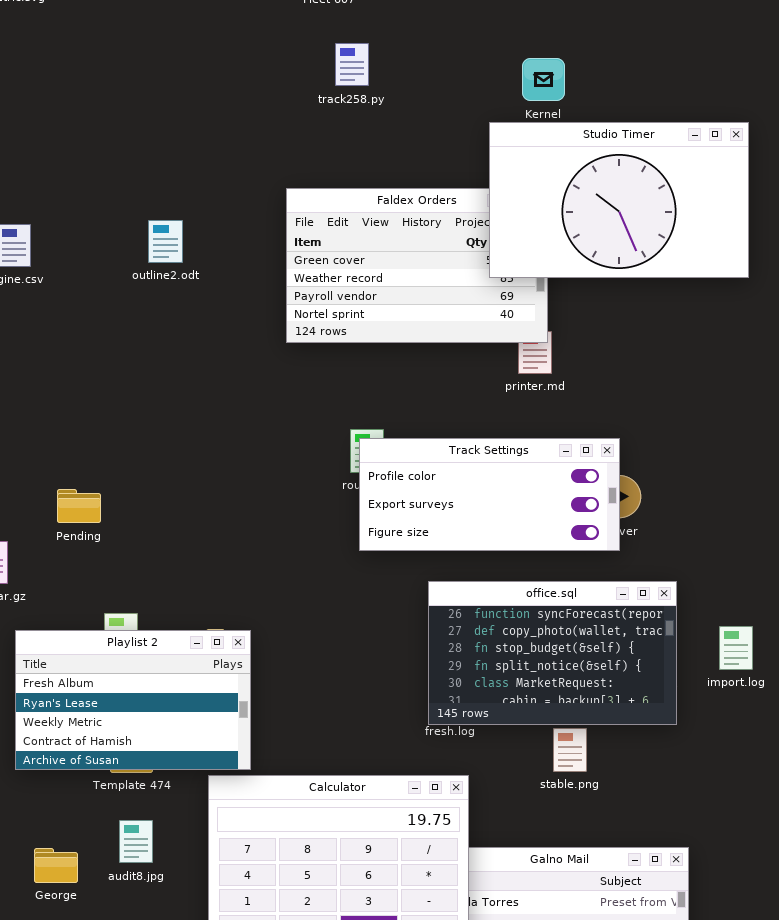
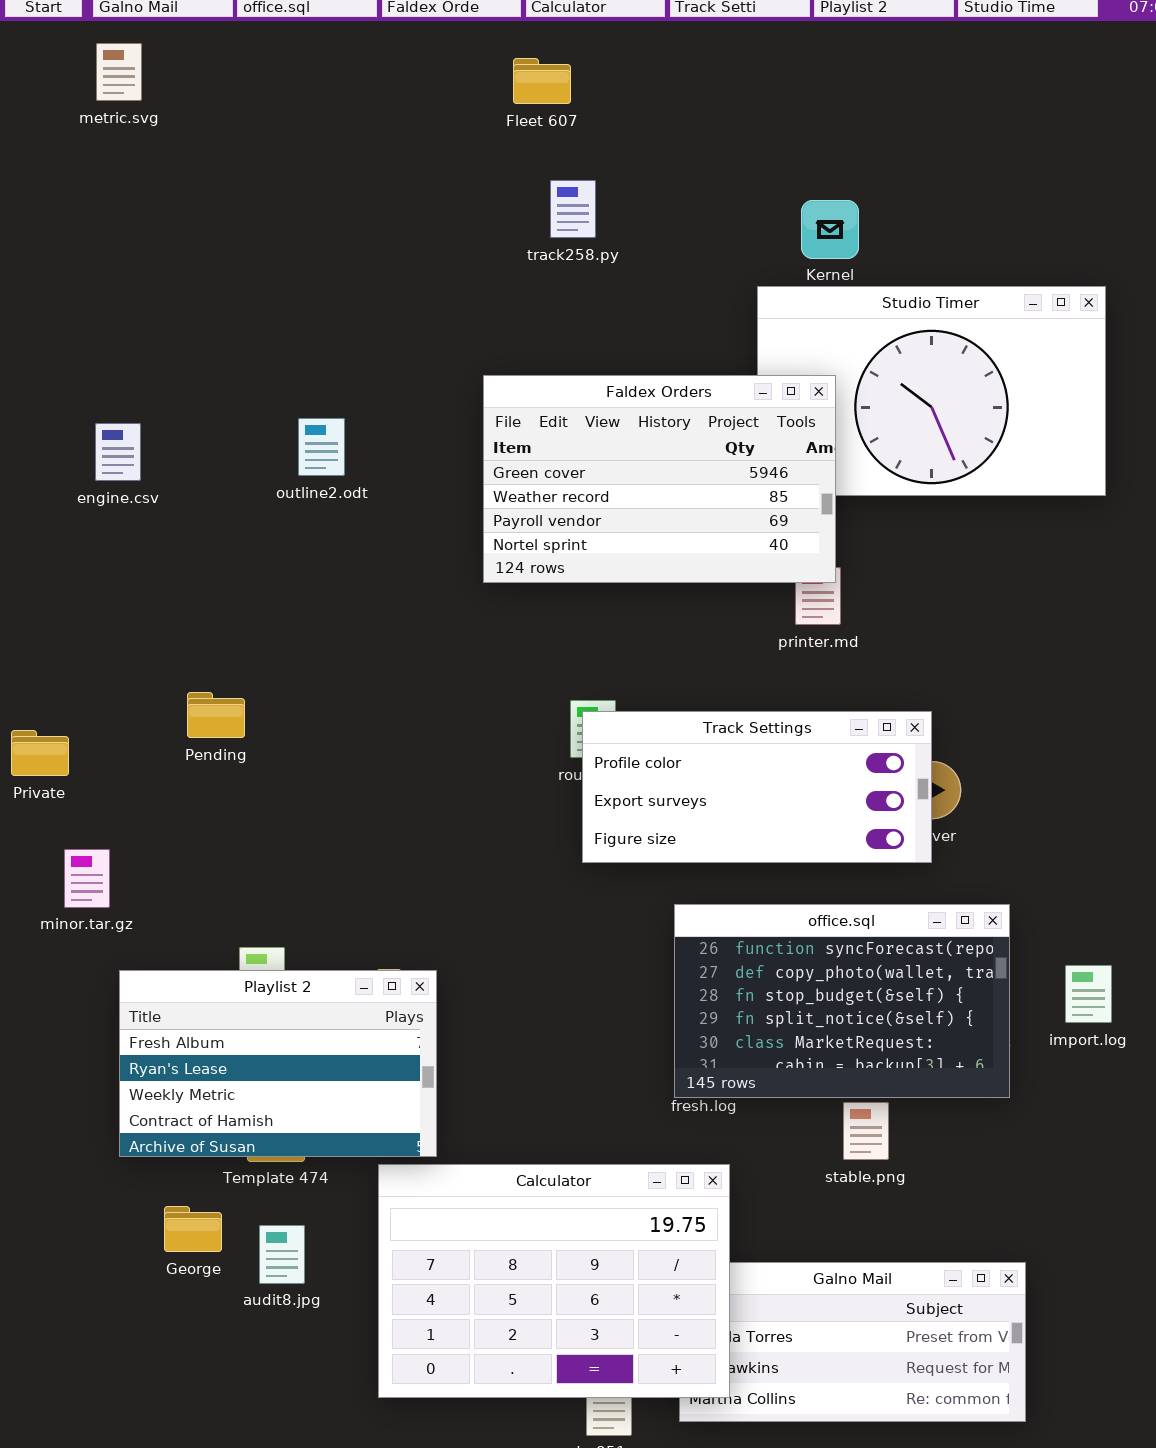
Faldex Orders: [286,188,548,343] -> [483,375,836,583], raised
Pending: [57,489,101,523] -> [187,692,245,738], moved
George: [34,848,78,883] -> [164,1206,222,1252], moved

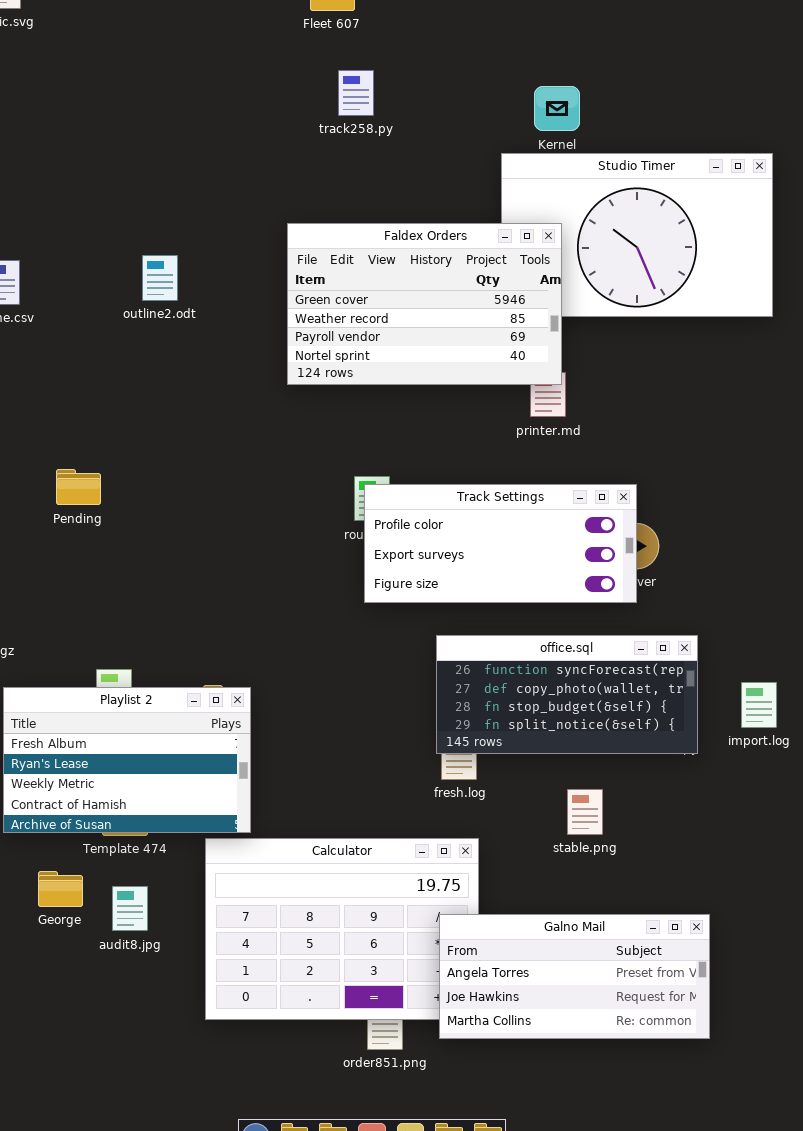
office.sql: [674,904,1010,1098] -> [436,635,698,754], resized
Galno Mail: [679,1262,1026,1422] -> [439,914,710,1039], raised

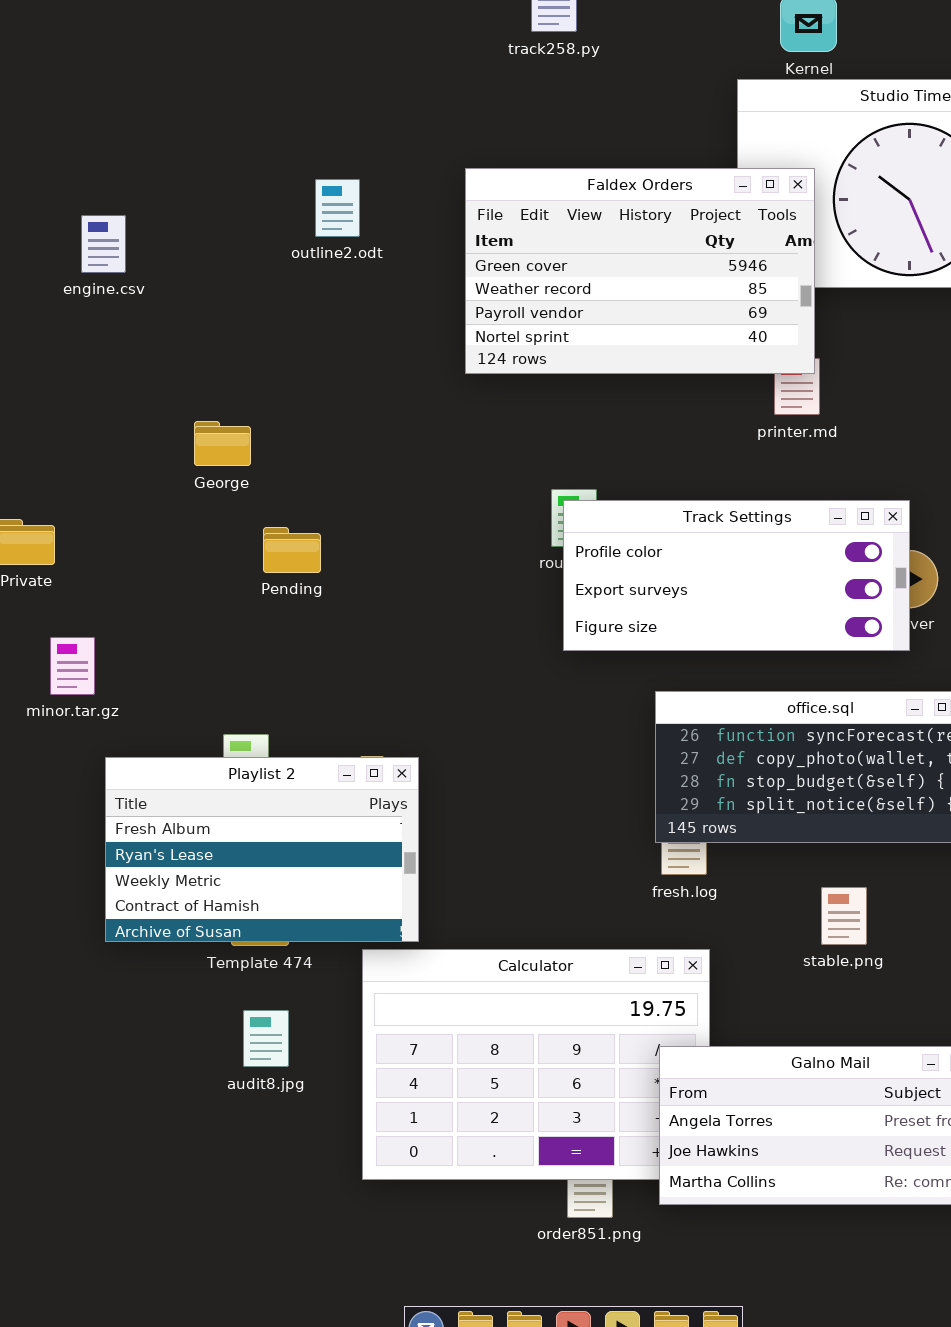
outline2.odt: [142,255,178,301] -> [315,179,360,237], moved
Pending: [56,469,101,505] -> [263,527,321,573], moved
George: [38,871,83,907] -> [194,421,251,466], moved

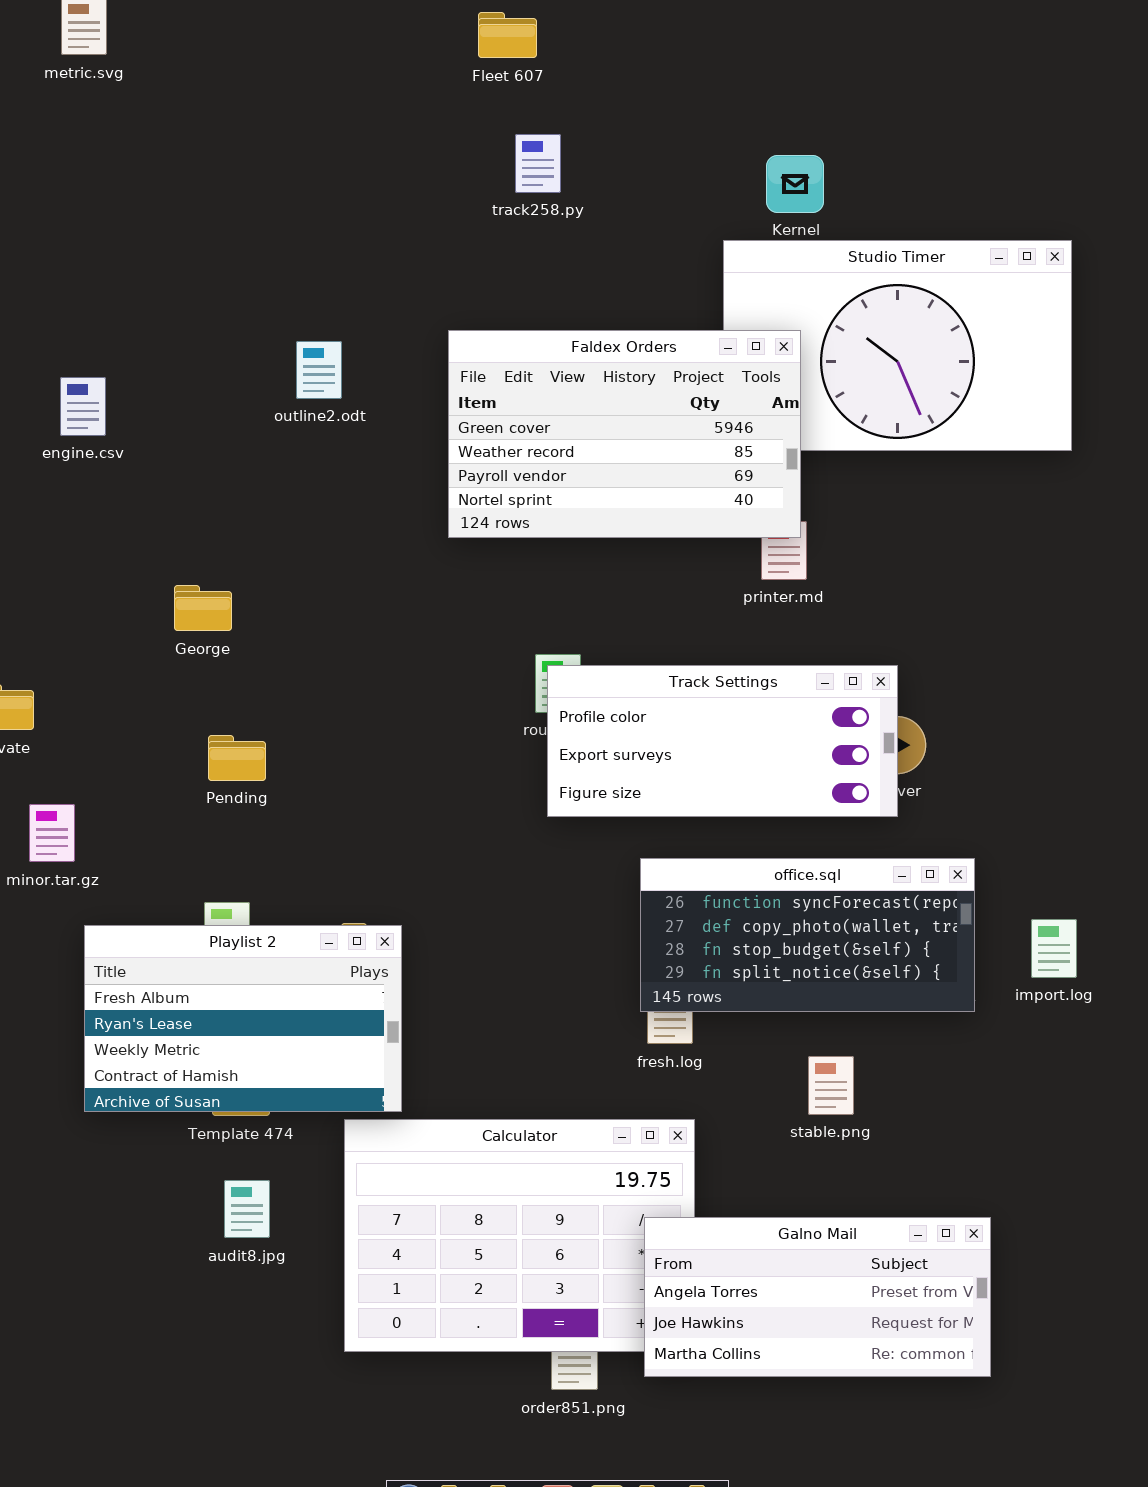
Pending: [263,527,321,573] -> [208,735,266,781], moved

